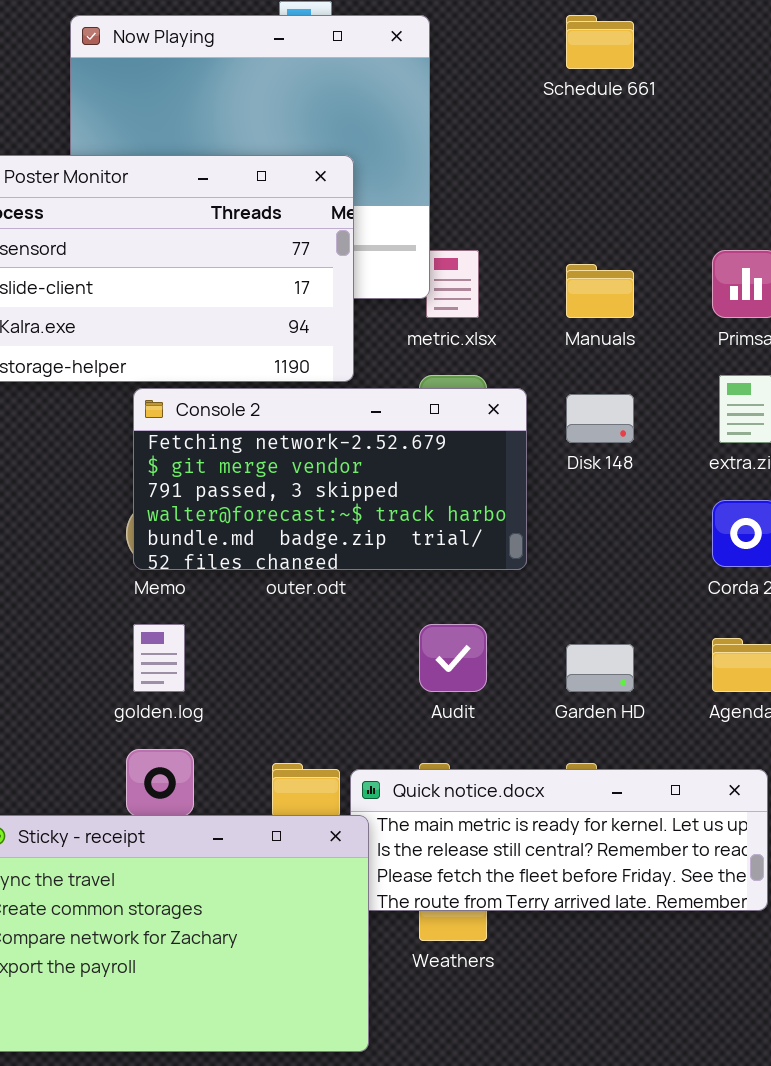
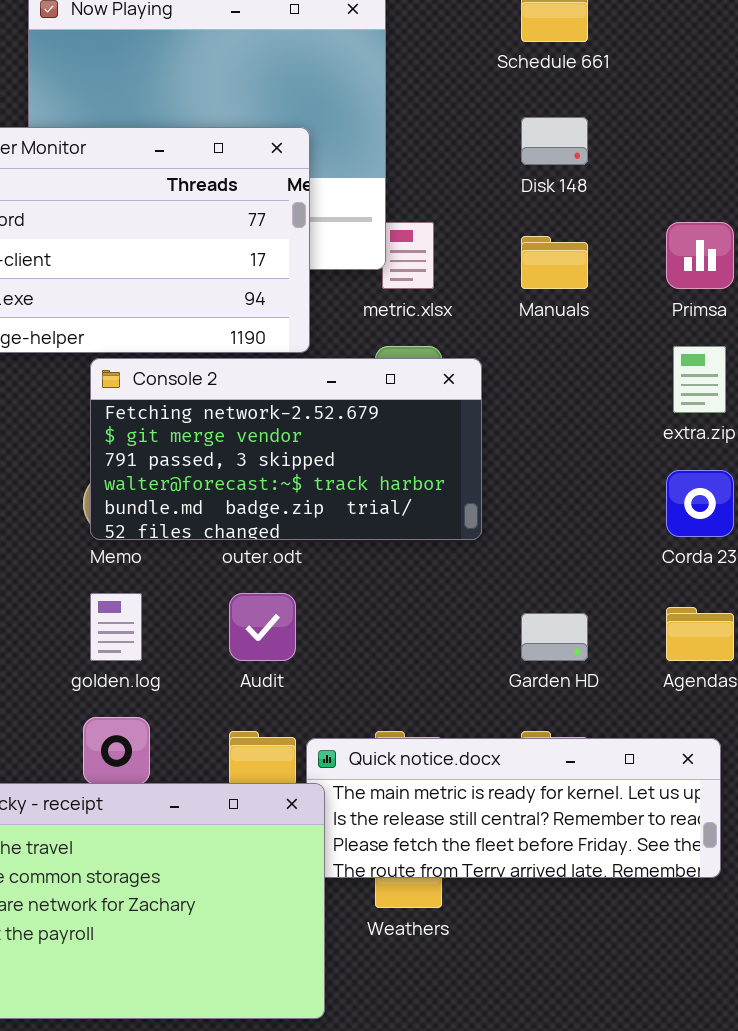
Disk 148: [566,394,634,443] -> [521,117,588,165], moved
Audit: [419,624,487,692] -> [229,593,296,661], moved

